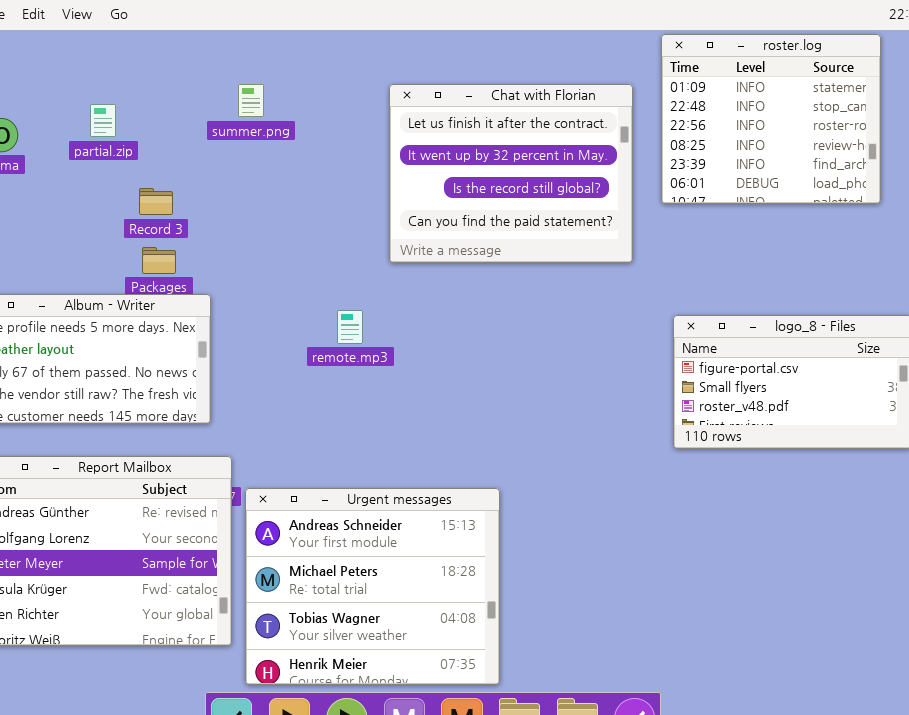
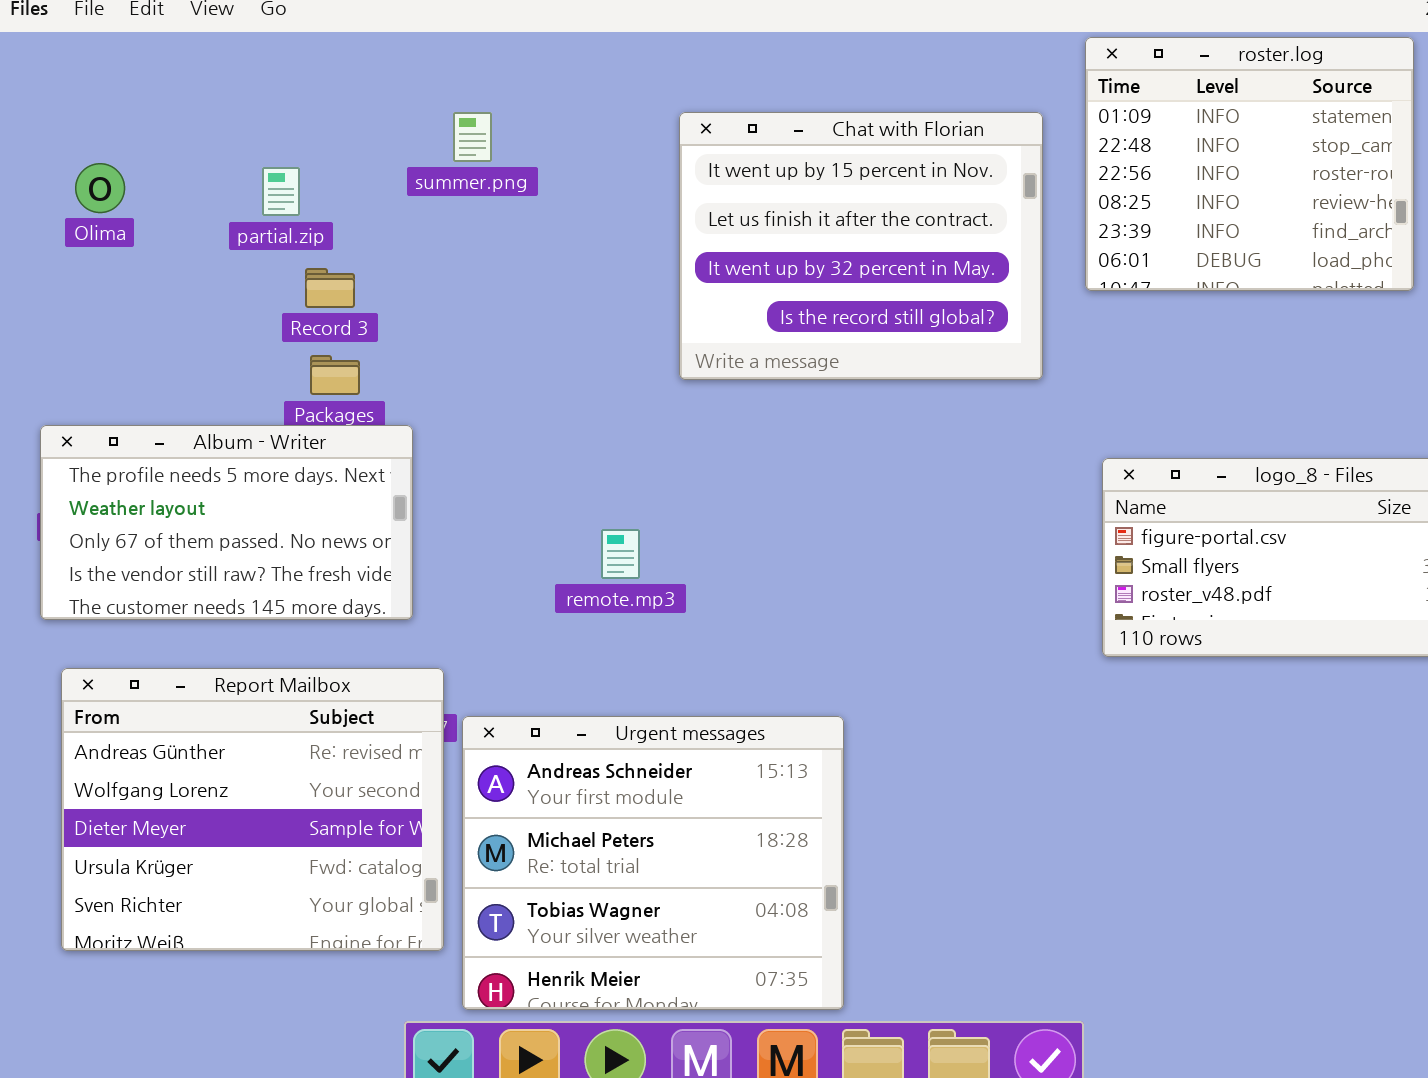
Chat with Florian: [389,84,633,263] -> [679,112,1043,380], scrolled up 1 row
partial.zip: [90,104,116,137] -> [262,167,300,216], moved
remote.mp3: [337,310,363,344] -> [601,529,640,579], moved

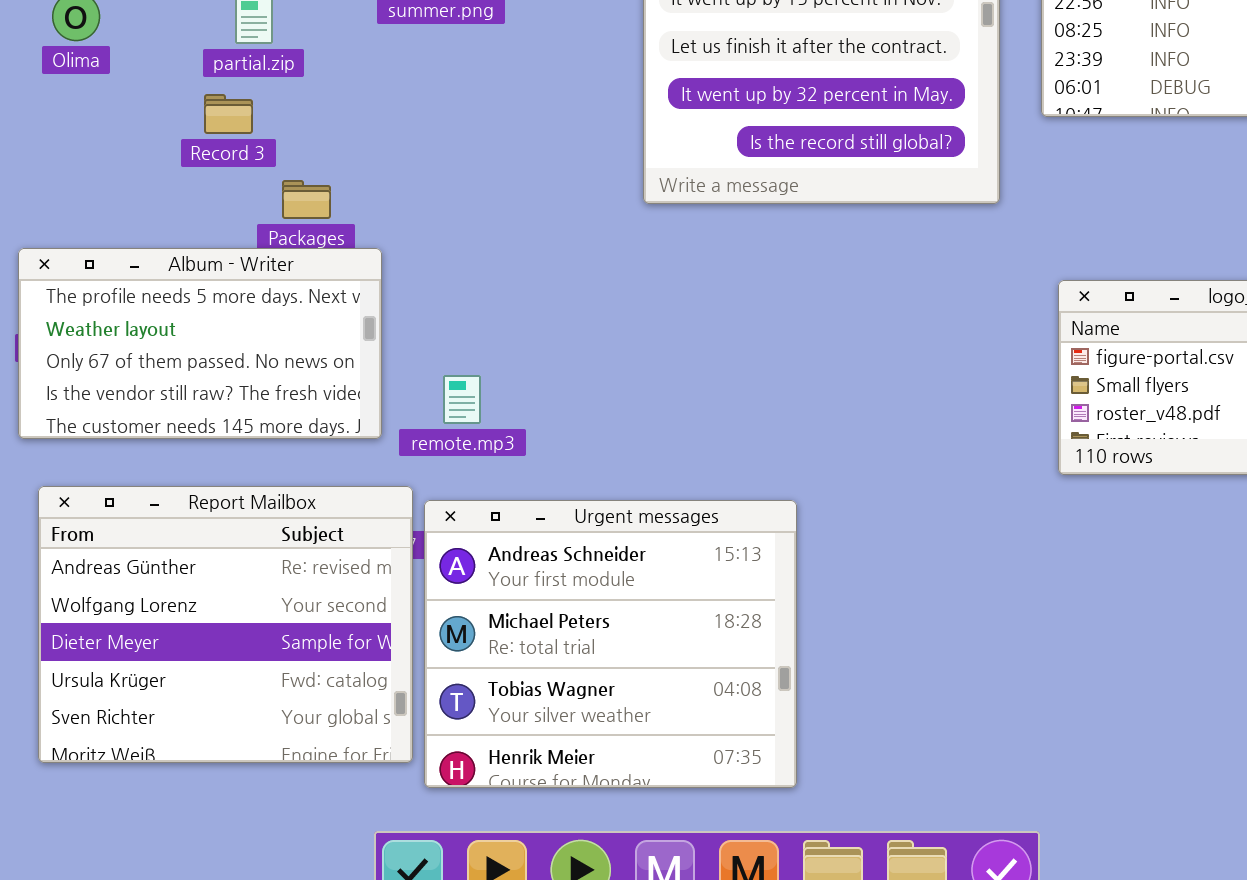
Record 3: [305,268,355,308] -> [204,94,253,134], moved
remote.mp3: [601,529,640,579] -> [443,375,481,424], moved
Urgent messages: [462,716,844,1010] -> [424,500,797,788], moved

